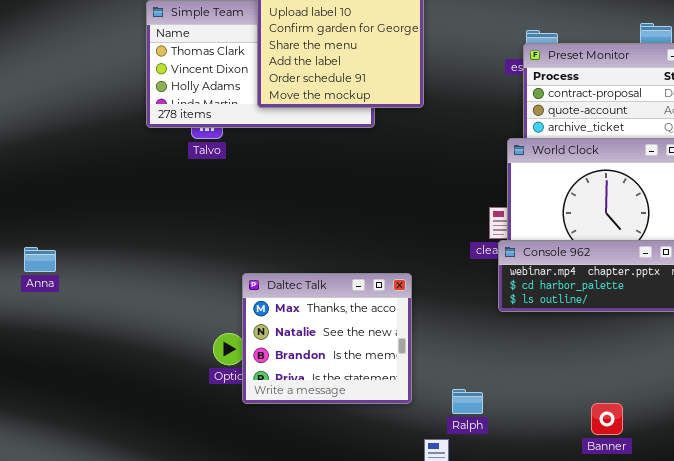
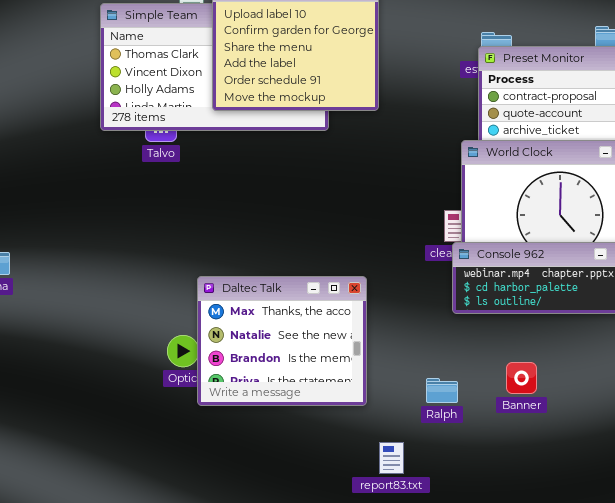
Ralph: [452,389,483,414] -> [426,378,458,403], moved
Banner: [591,403,623,435] -> [506,362,537,394], moved

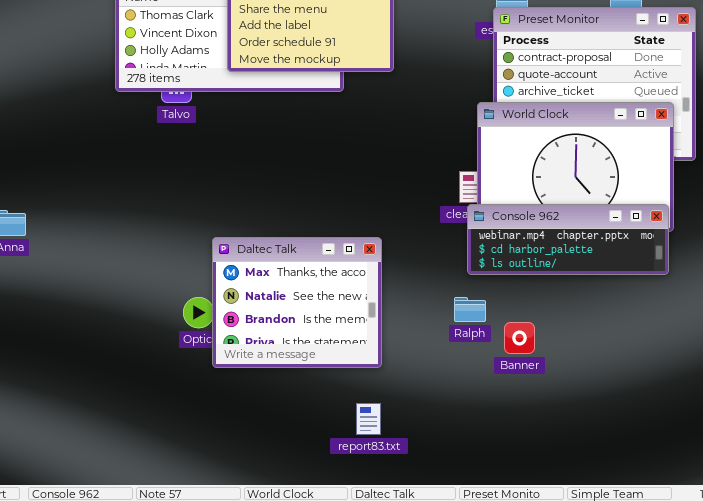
Banner: [506,362,537,394] -> [504,322,535,354], moved
Ralph: [426,378,458,403] -> [454,297,486,322], moved
report83.txt: [379,442,404,474] -> [356,403,381,435], moved

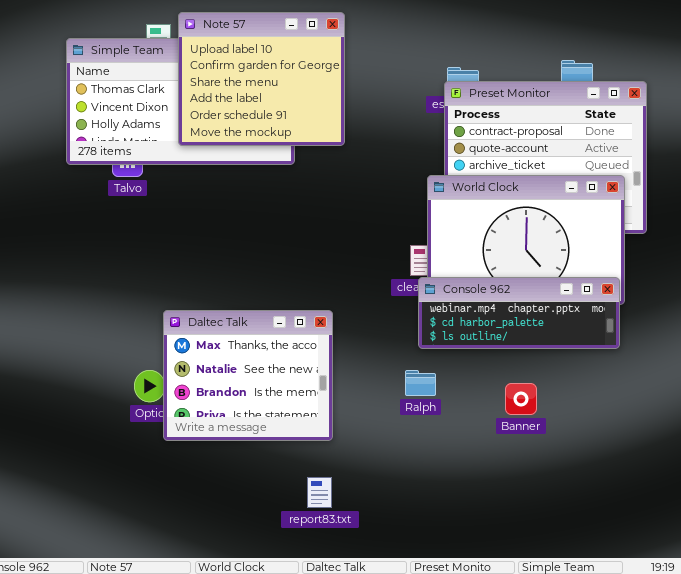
Banner: [504,322,535,354] -> [505,383,537,415], moved

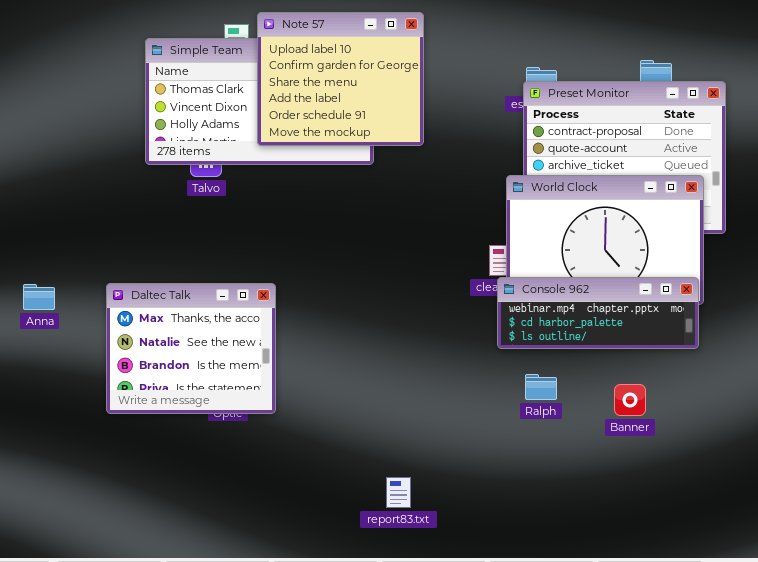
Daltec Talk: [163,310,333,441] -> [106,283,276,414], moved
Ralph: [405,370,436,396] -> [525,374,557,400], moved
Banner: [505,383,537,415] -> [614,384,646,416], moved

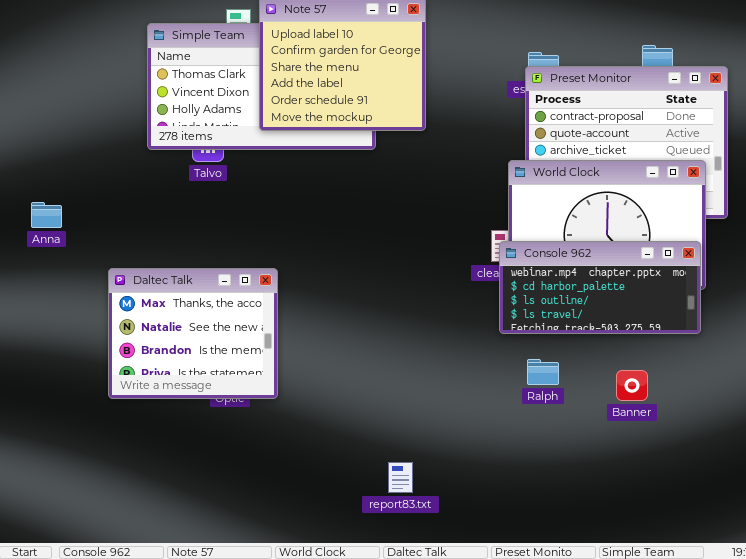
Console 962: [497,277,699,349] -> [499,241,701,334], resized
Anna: [23,284,55,310] -> [31,202,62,228], moved

